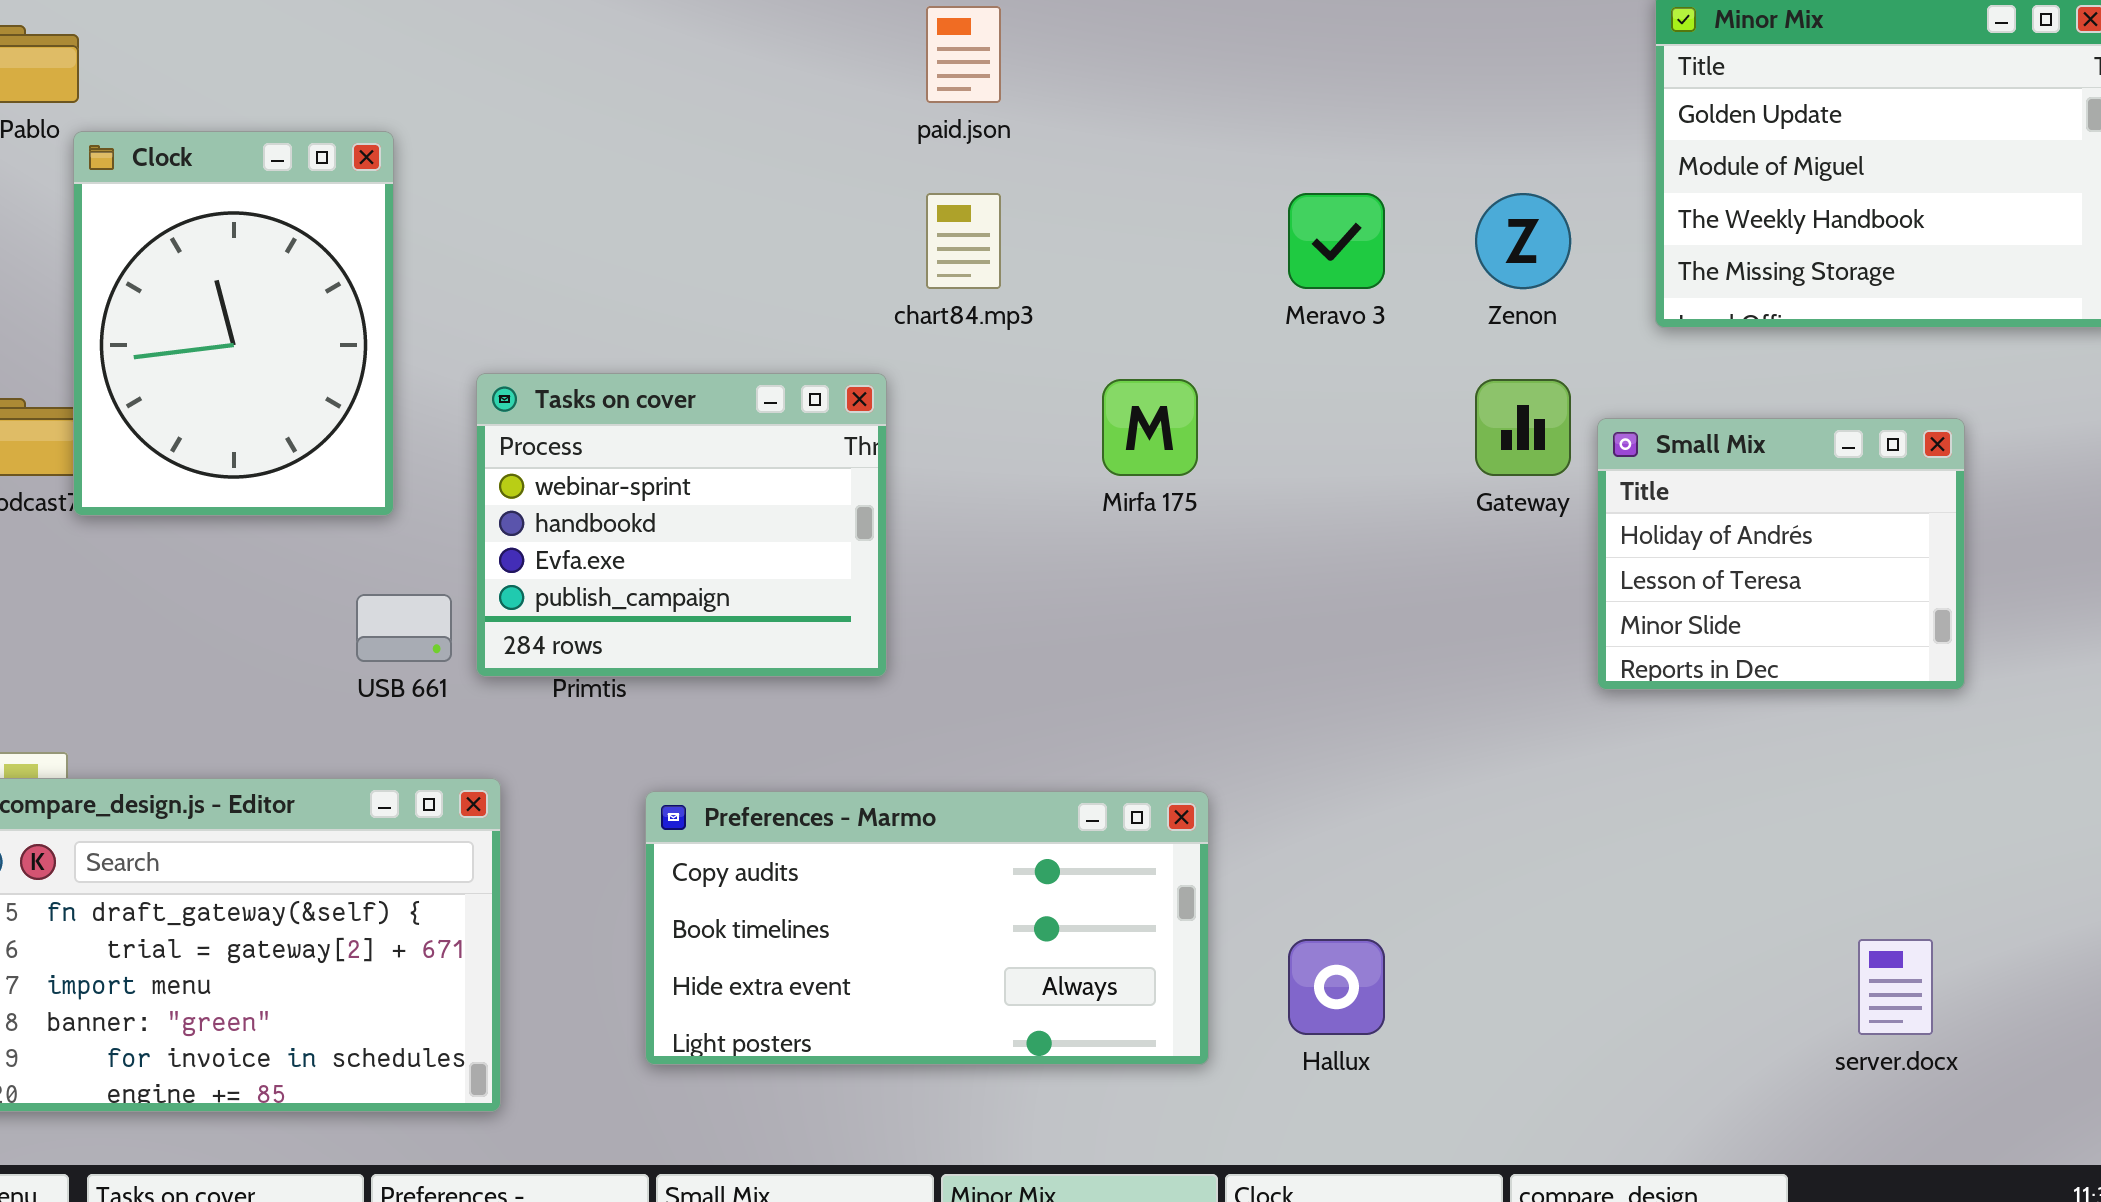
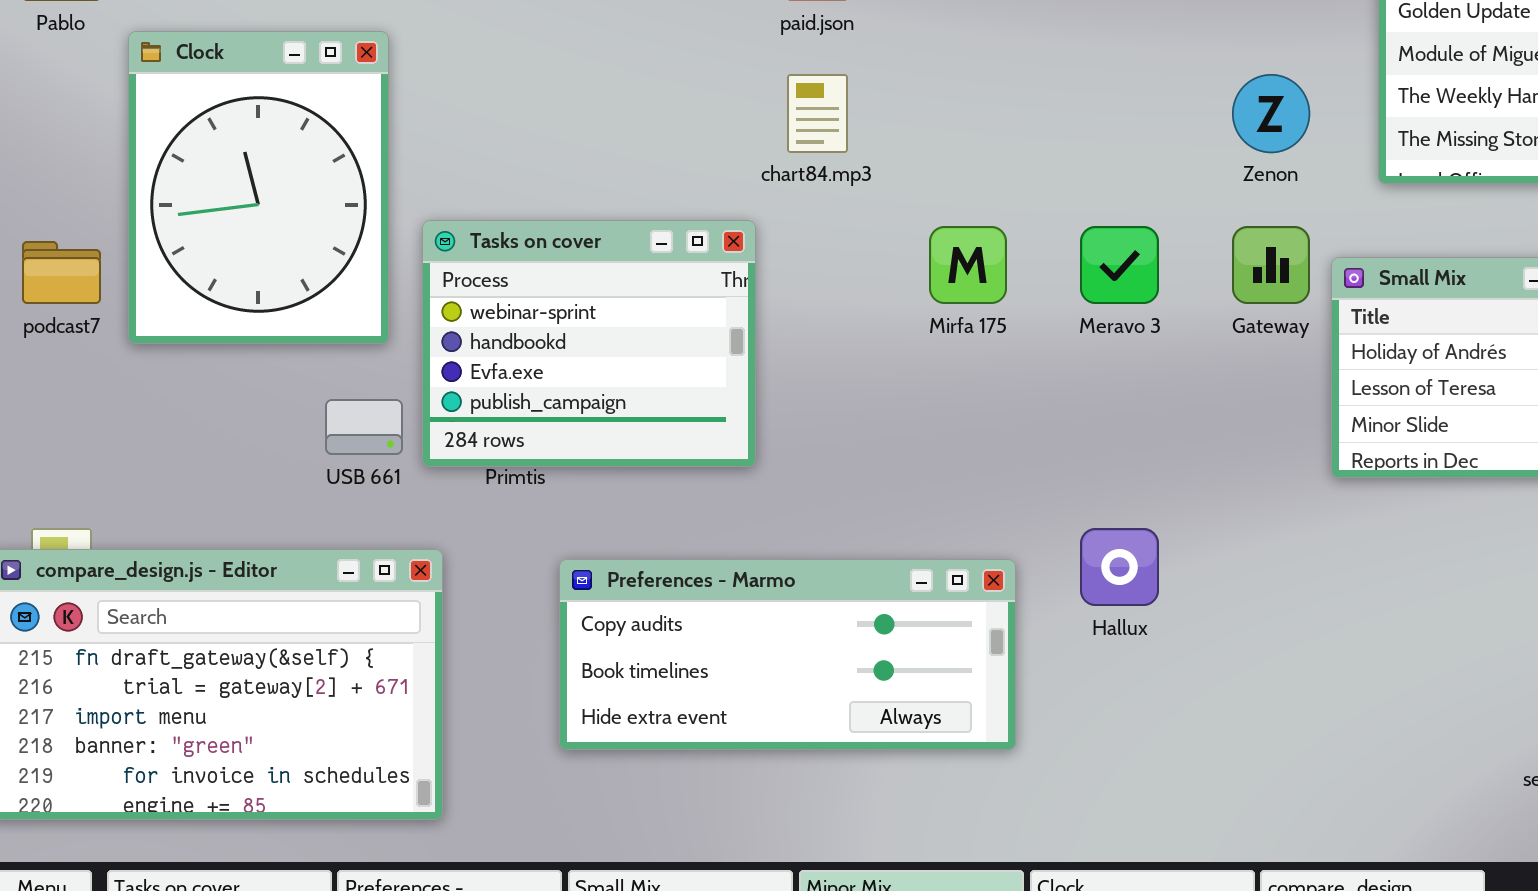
Clock: [73,131,394,516] -> [128,31,389,344], moved
Meravo 3: [1288,193,1385,289] -> [1080,226,1159,304], moved
Preferences - Marmo: [645,791,1209,1065] -> [559,559,1016,750], resized
Hallux: [1288,939,1385,1035] -> [1080,528,1159,606], moved

